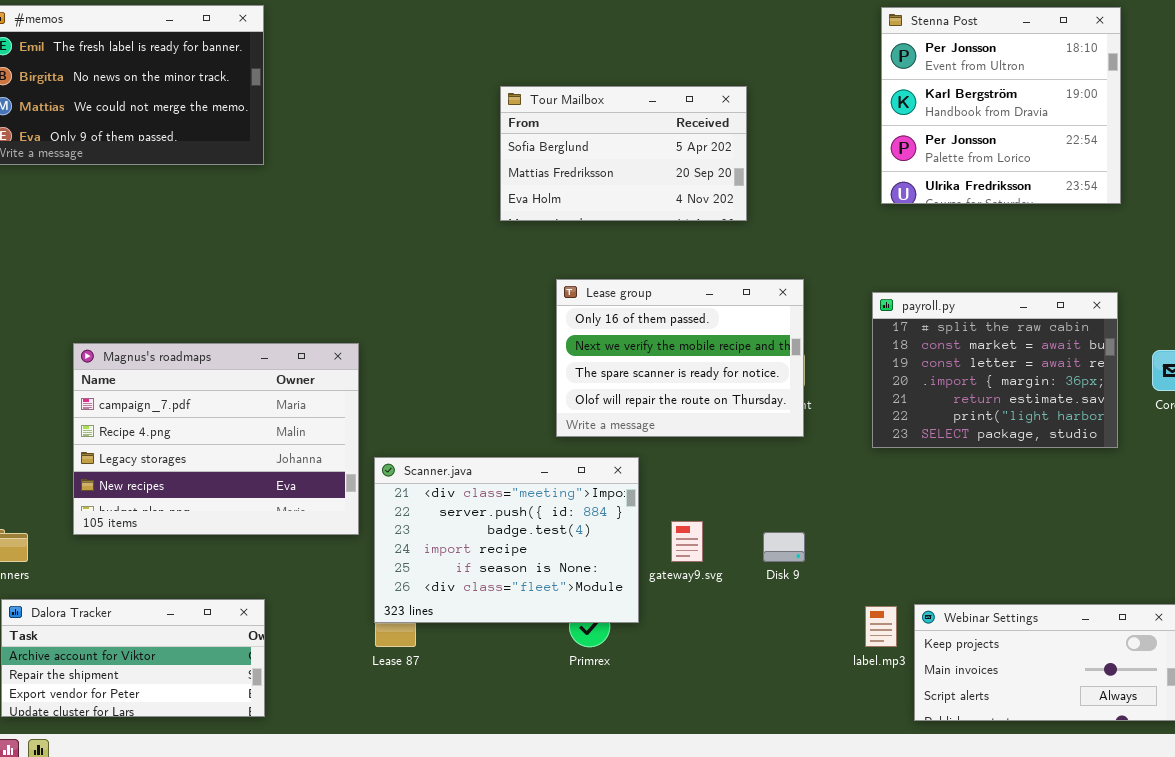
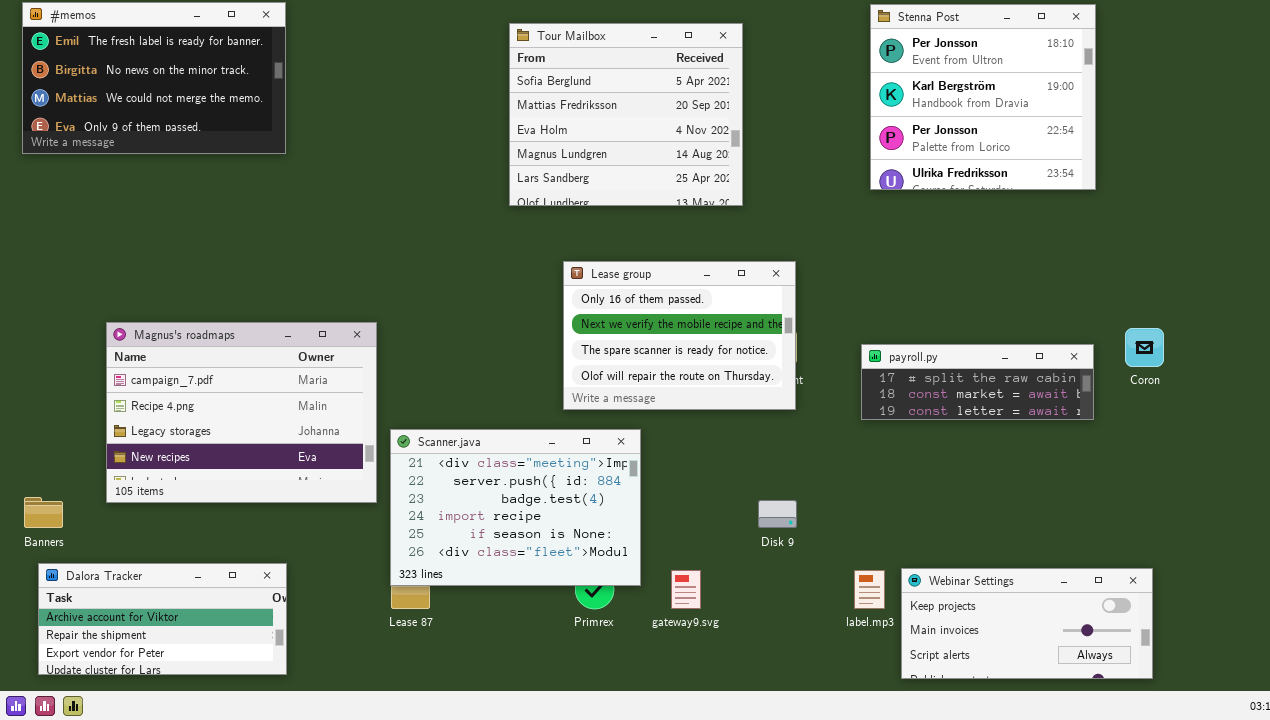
Tour Mailbox: [500,86,747,221] -> [509,23,743,206], resized
payroll.py: [872,292,1118,448] -> [861,344,1094,420], resized
gateway9.svg: [671,521,703,562] -> [671,570,701,609], moved

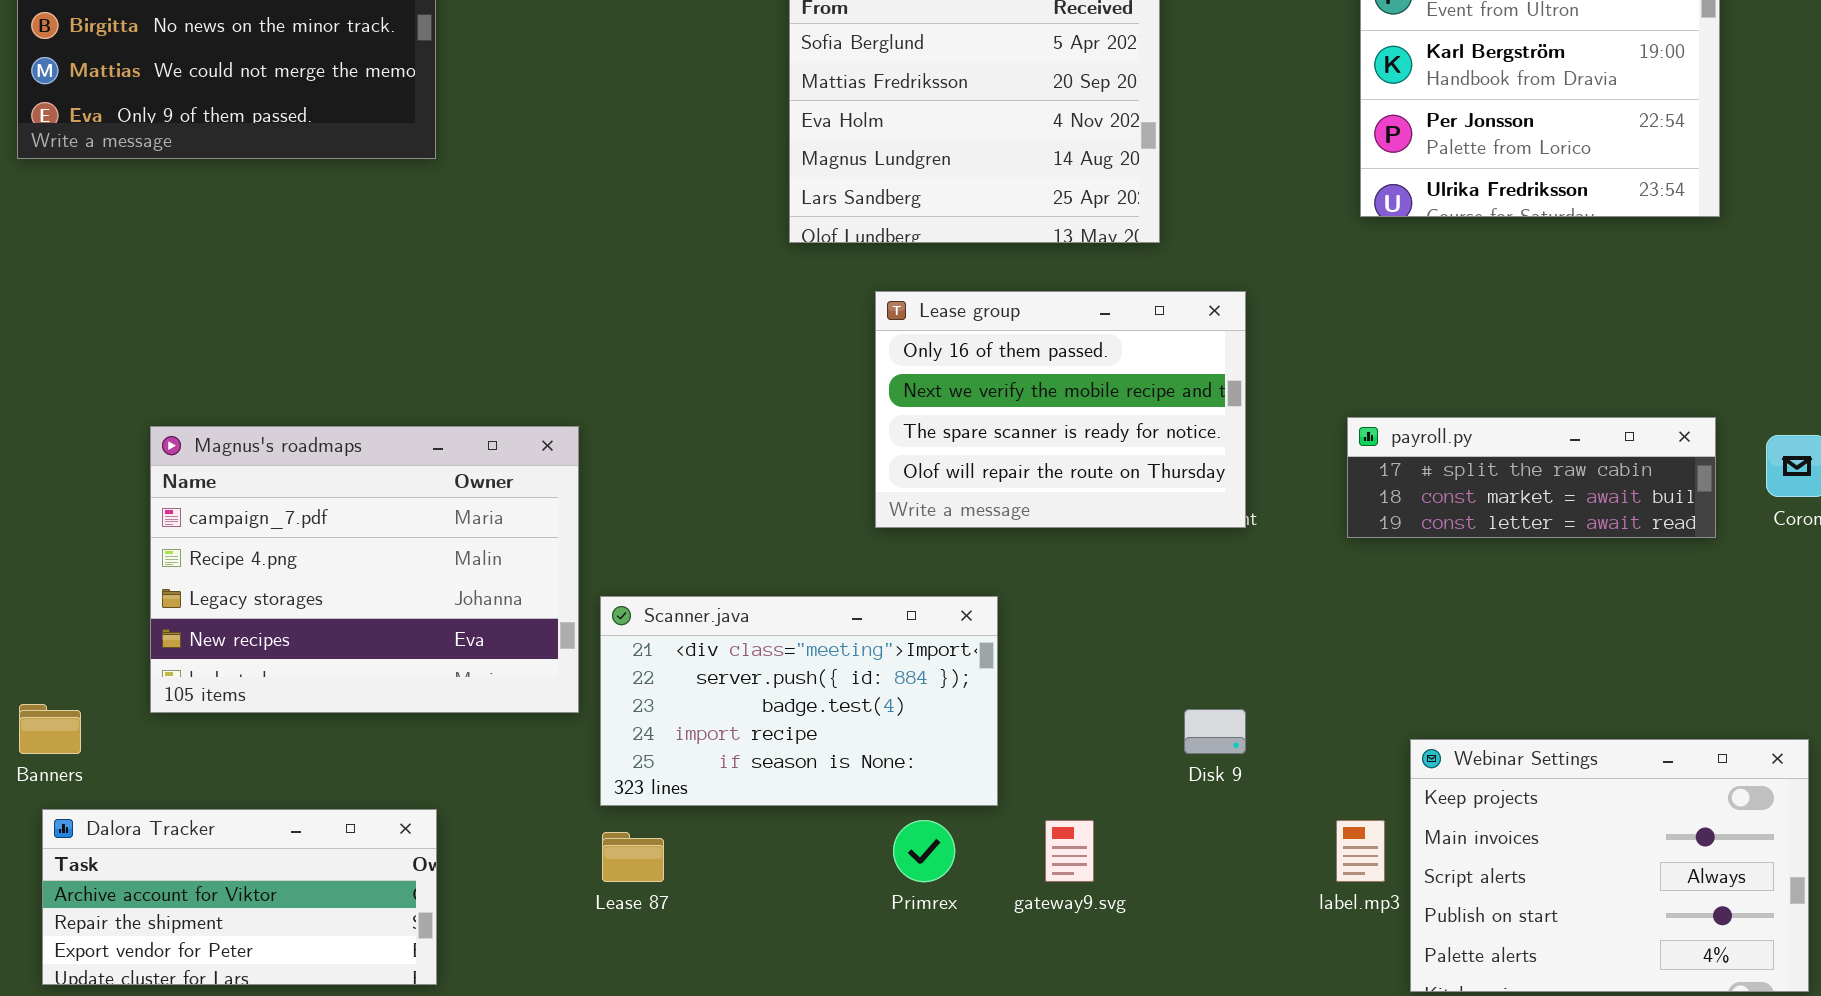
Lease group: [563,261,796,410] -> [875,291,1246,528], moved
payroll.py: [861,344,1094,420] -> [1347,417,1716,538], moved
Scanner.java: [390,429,641,586] -> [600,596,998,806], resized
Webinar Settings: [901,568,1153,679] -> [1410,739,1809,992], resized

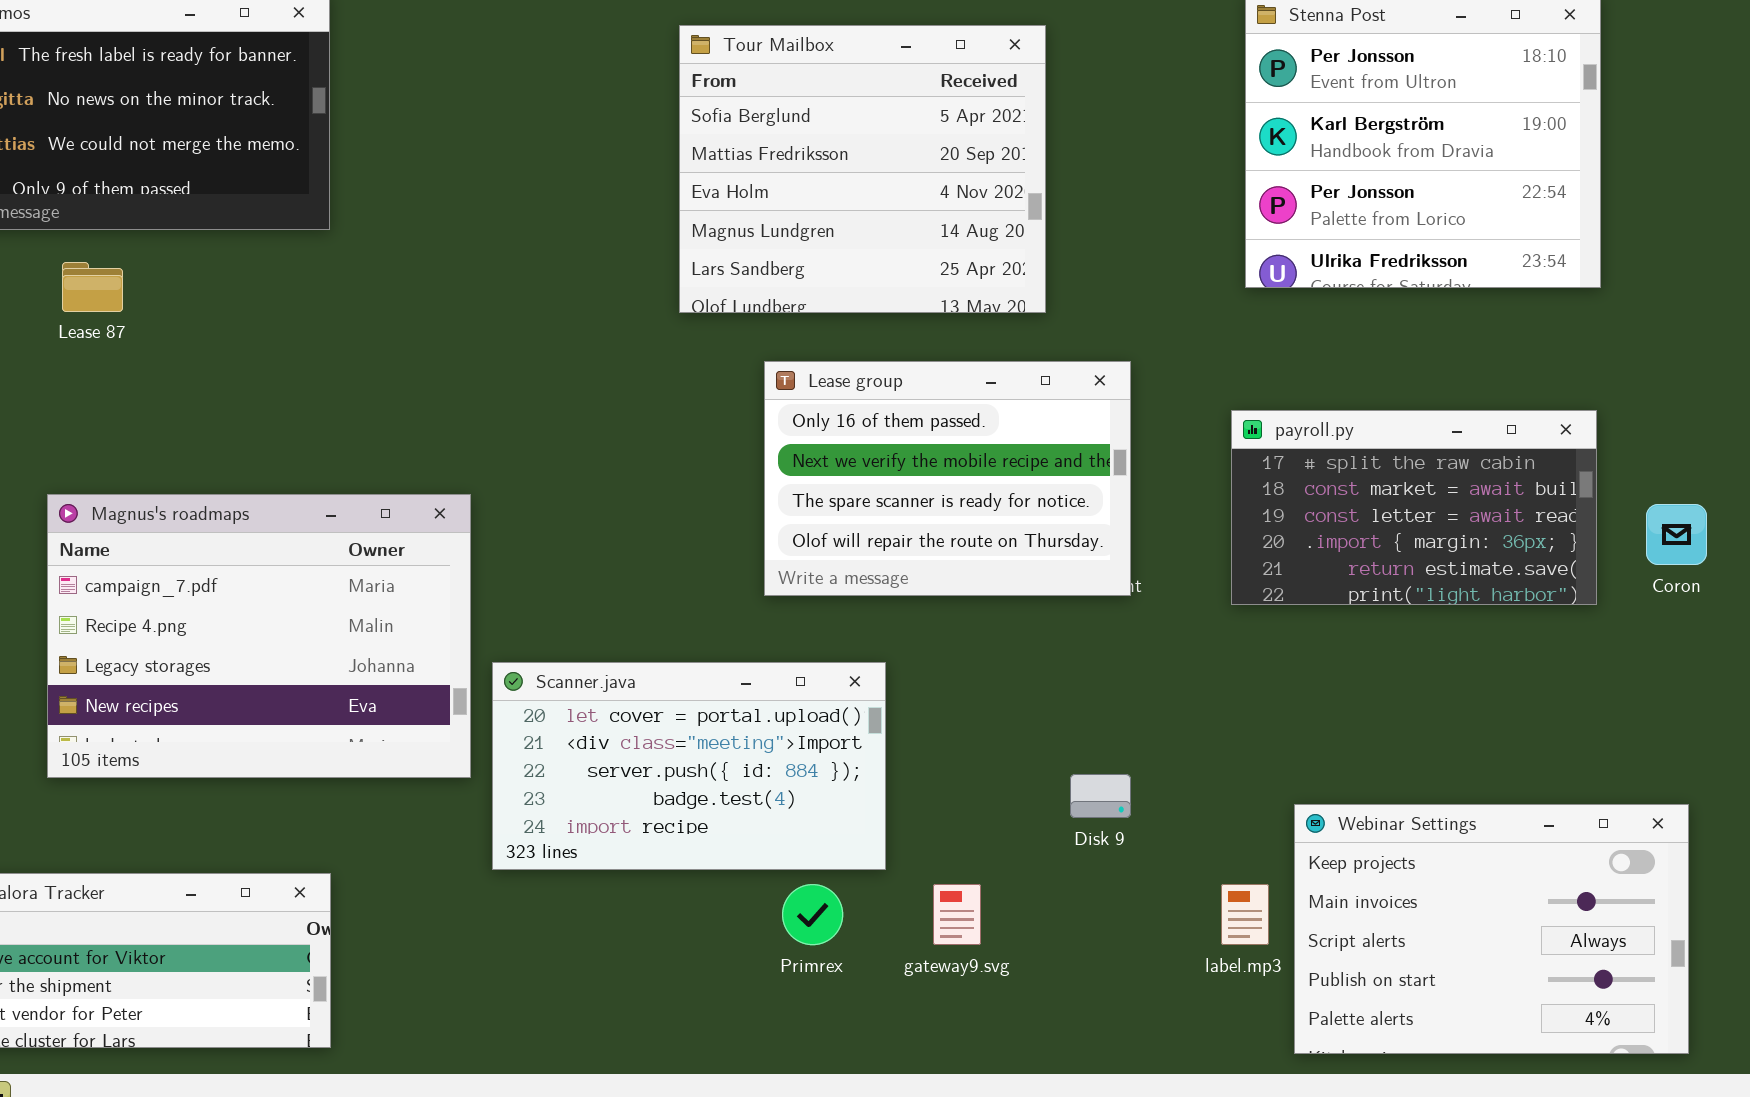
payroll.py: [1347,417,1716,538] -> [1231,410,1597,605], resized
Scanner.java: [600,596,998,806] -> [492,662,886,870], scrolled up 1 row
Lease 87: [602,832,664,882] -> [62,262,123,312], moved

